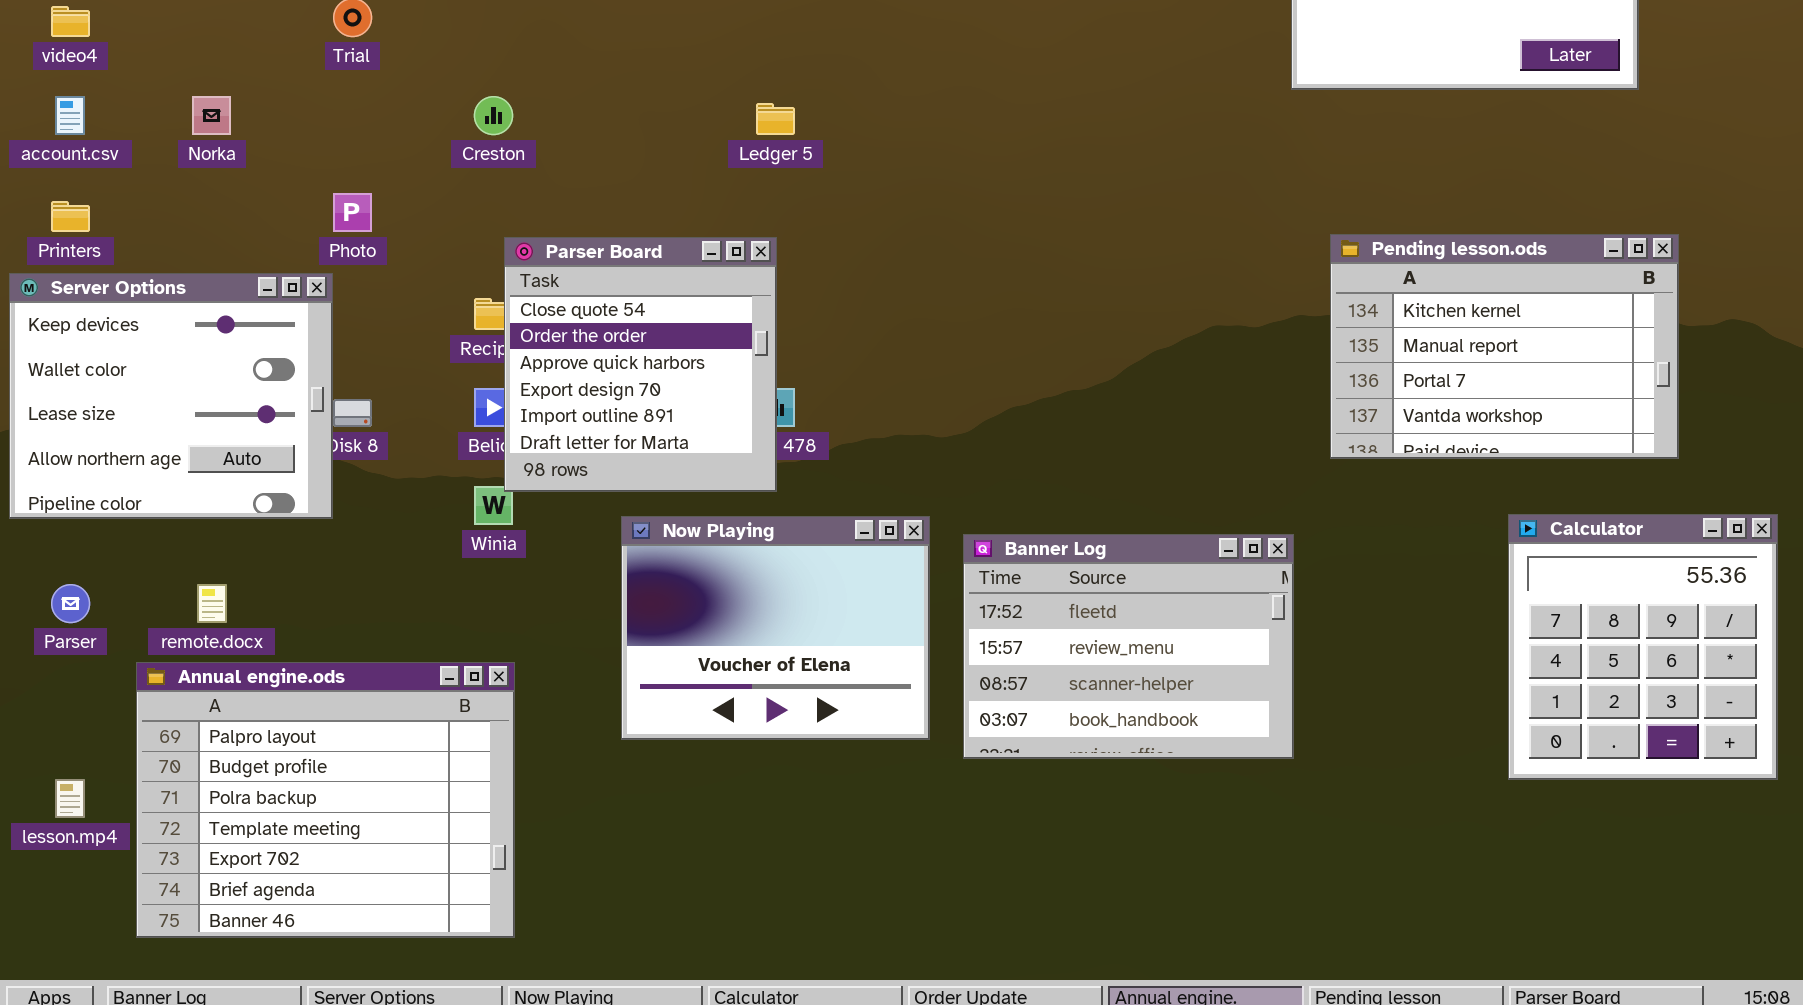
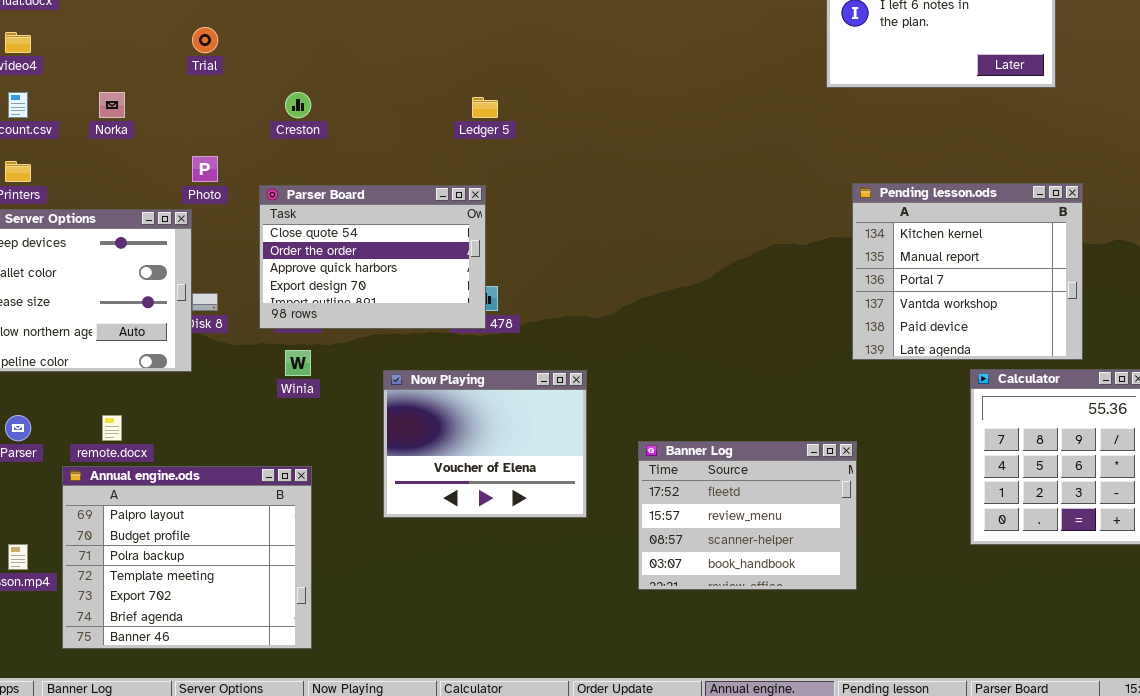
Pending lesson.ods: [1330,234,1679,459] -> [852,183,1083,360], resized
Parser Board: [504,237,777,492] -> [259,185,486,329], resized
Banner Log: [963,534,1294,759] -> [638,441,857,590], moved

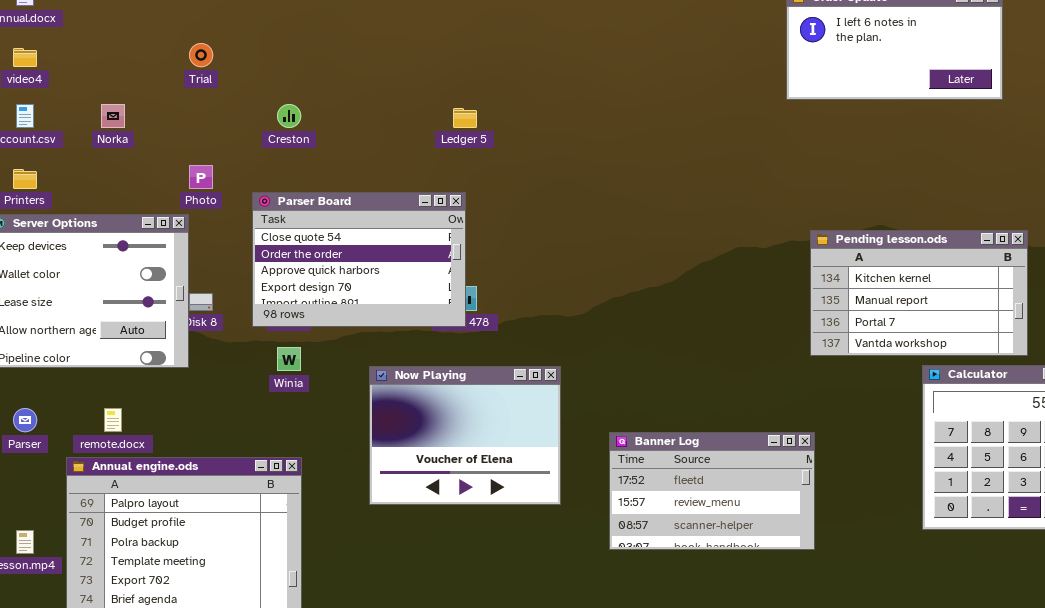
Pending lesson.ods: [852,183,1083,360] -> [810,230,1028,356], resized
Banner Log: [638,441,857,590] -> [609,432,815,550], resized

